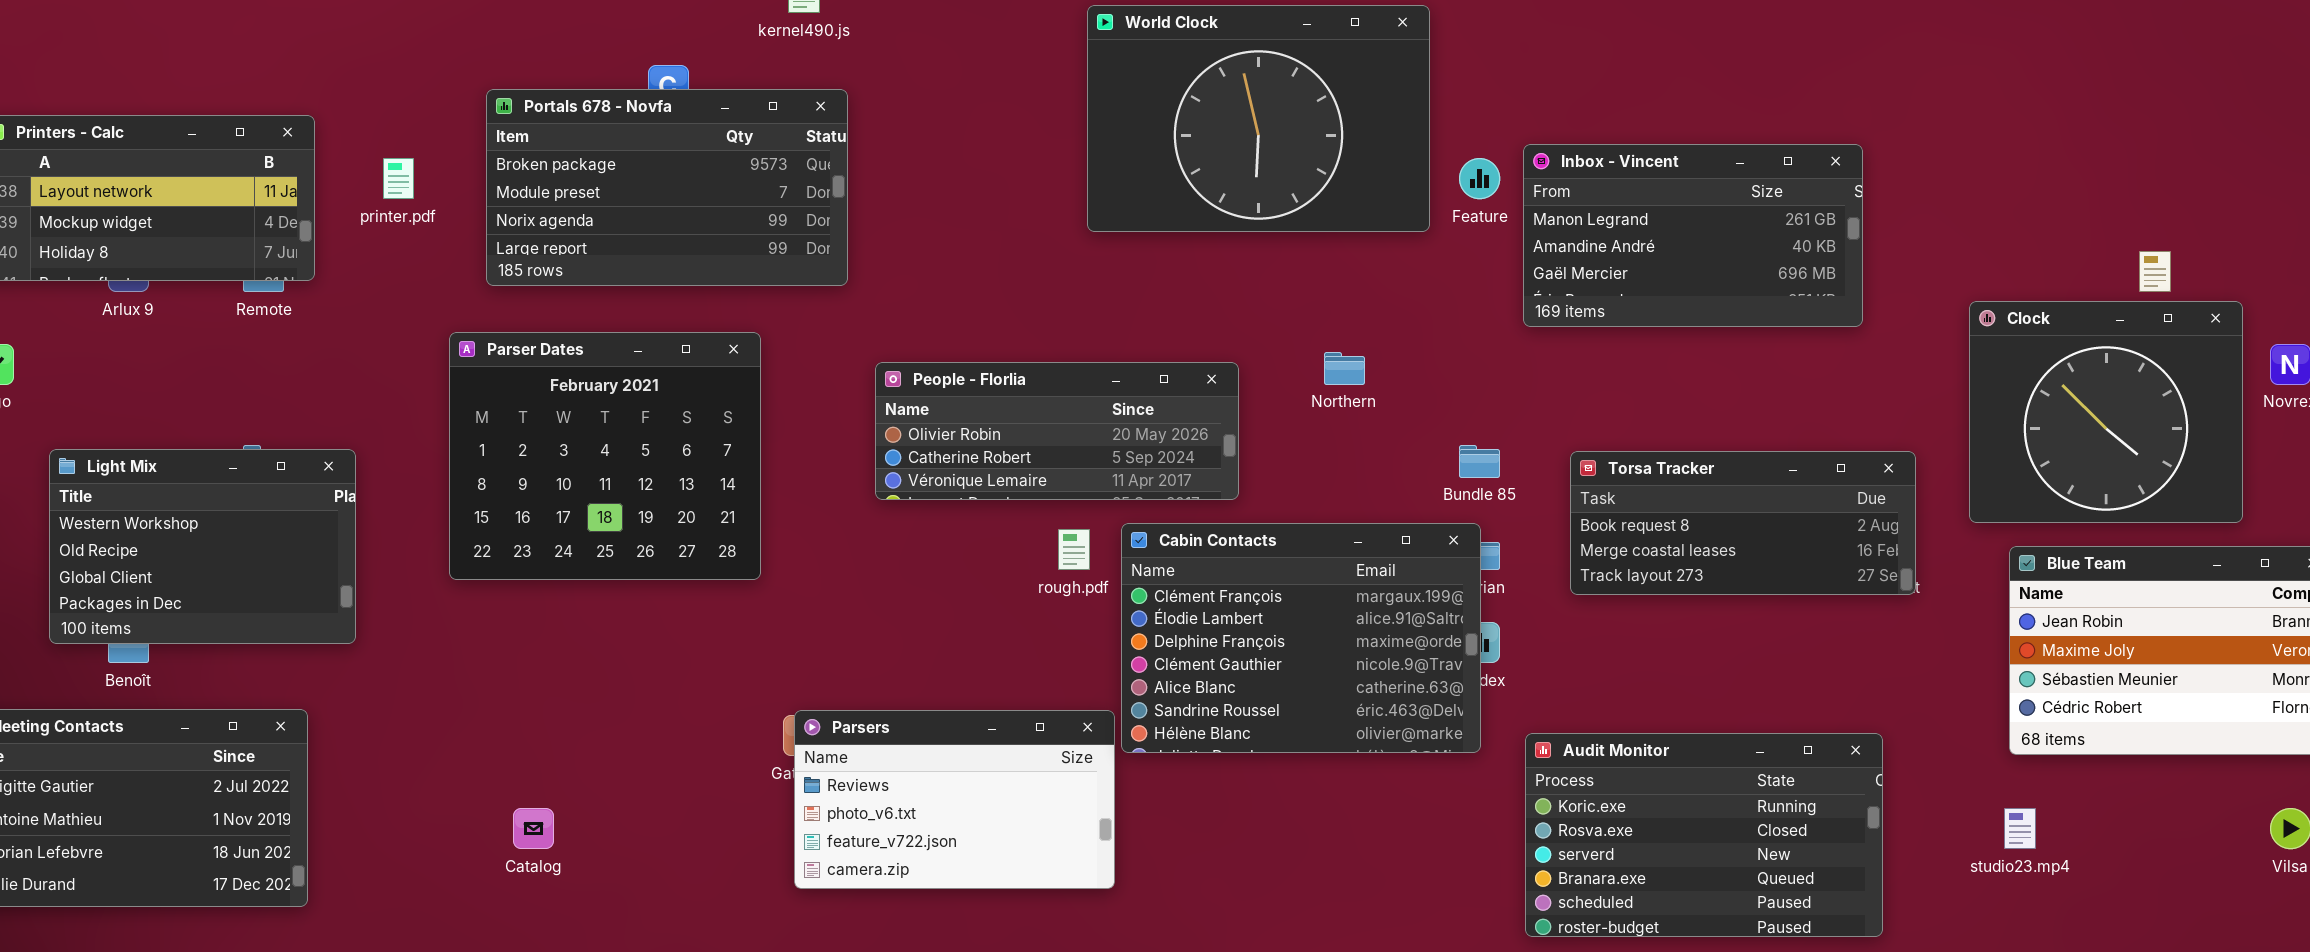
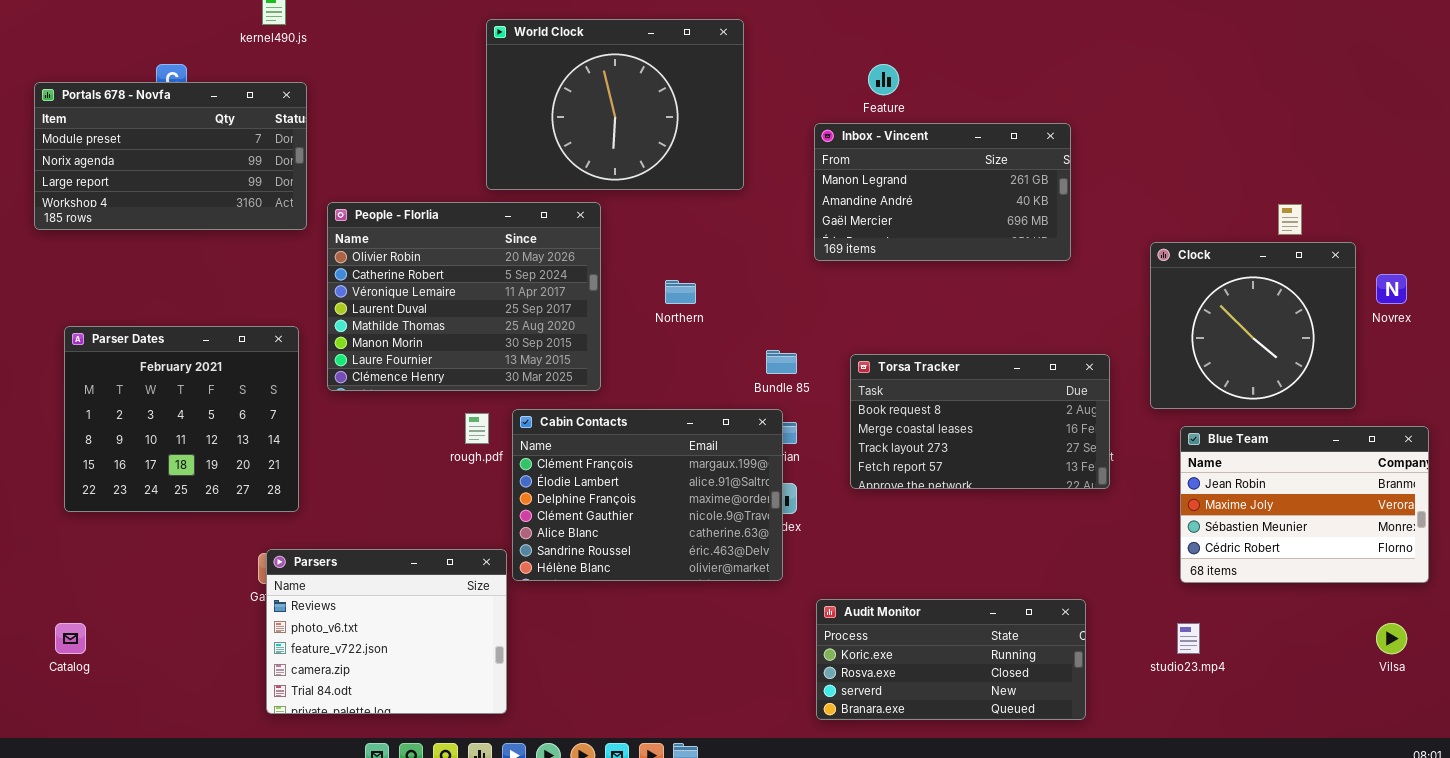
Portals 678 - Novfa: [486,89,848,286] -> [34,82,307,230], scrolled down 1 row
Feature: [1459,158,1500,199] -> [868,64,899,95], moved
Parser Dates: [449,332,761,580] -> [64,326,299,512], moved
People - Florlia: [875,362,1239,500] -> [327,202,601,391], resized
Torsa Tracker: [1570,451,1916,595] -> [850,354,1110,489], resized
Parsers: [794,710,1115,889] -> [266,549,507,714], resized
Audit Monitor: [1525,733,1883,937] -> [816,599,1086,720], resized

